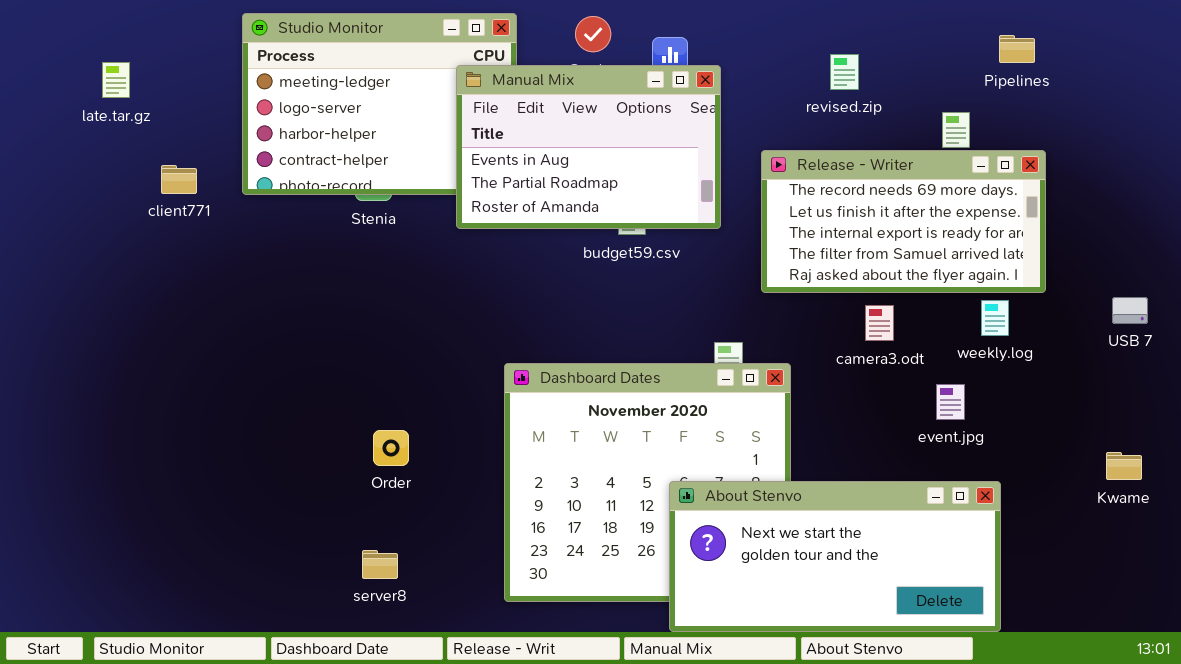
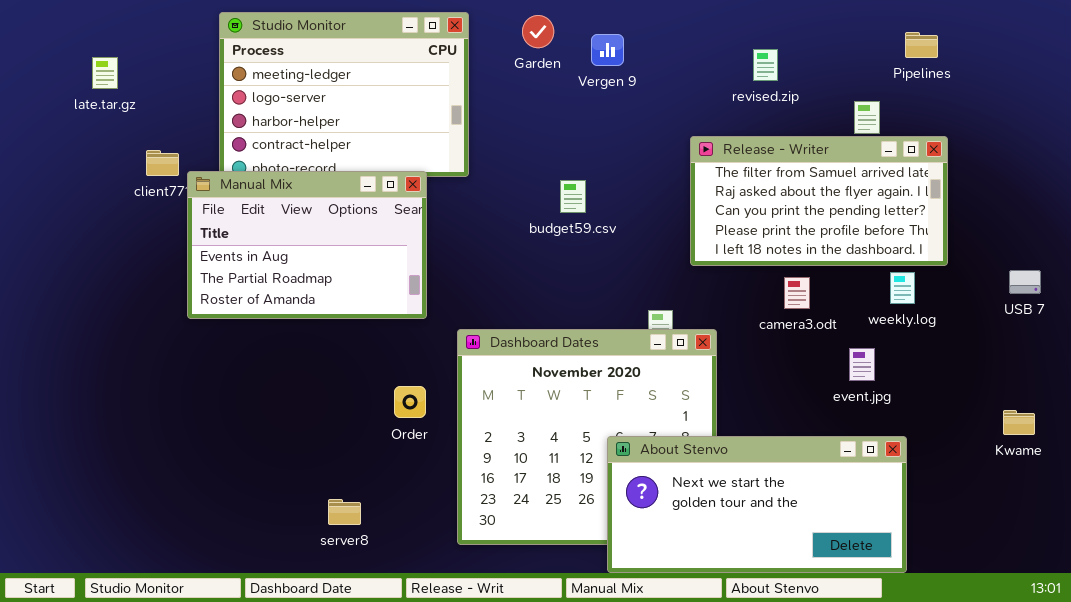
Manual Mix: [456,65,721,229] -> [187,171,427,319], moved
Release - Writer: [761,150,1046,293] -> [690,136,948,266], scrolled down 3 rows
Order: [373,430,409,466] -> [394,386,426,418], moved

